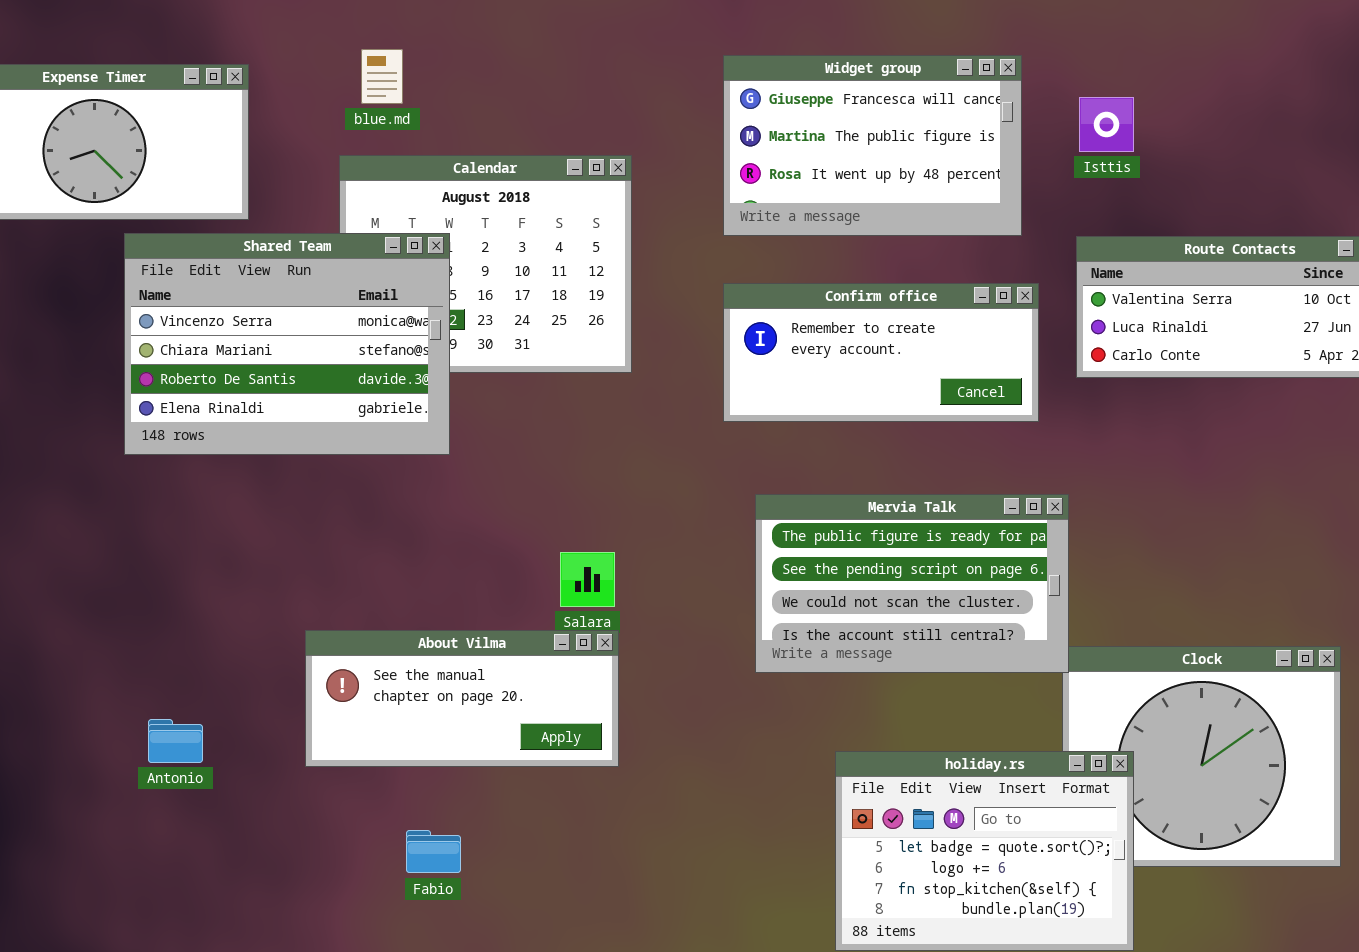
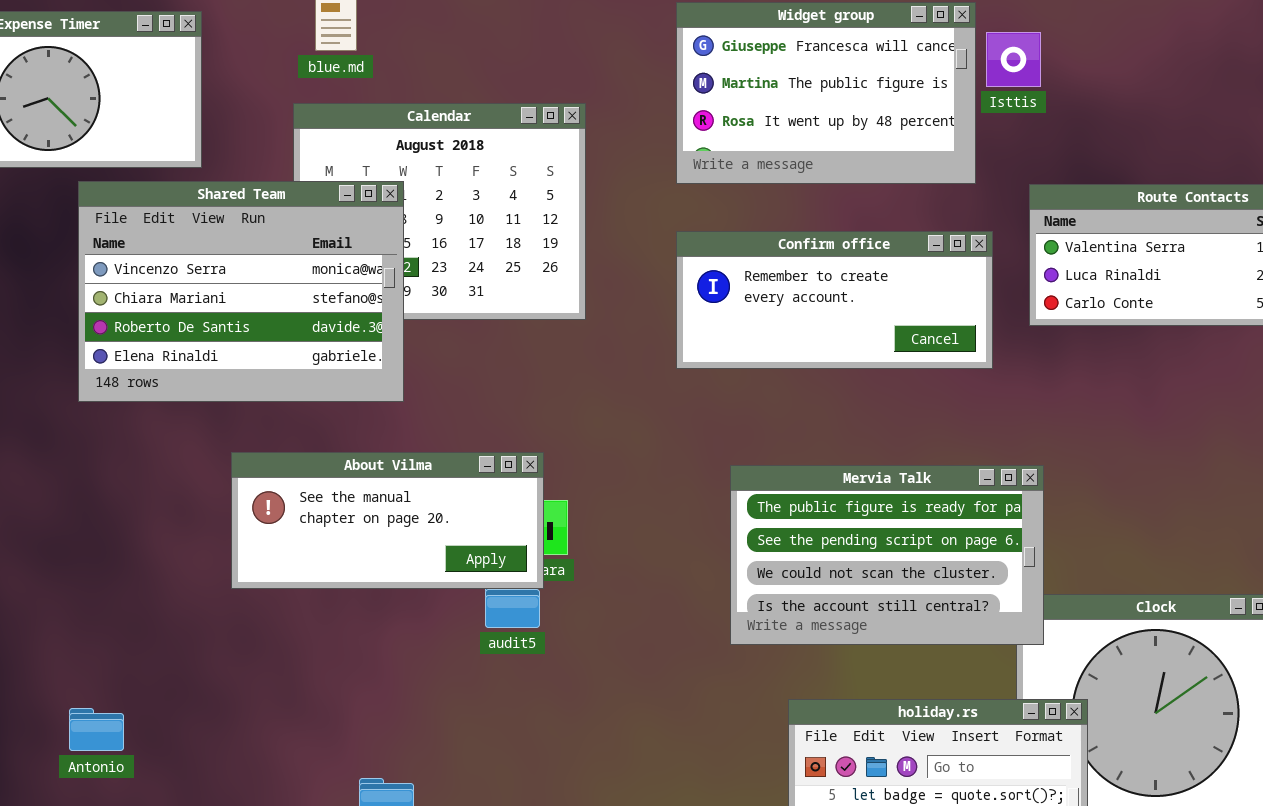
Isttis: [1079,97,1134,152] -> [986,32,1041,87], moved
Mervia Talk: [755,494,1069,673] -> [730,465,1044,645], moved
About Vilma: [305,630,619,767] -> [231,452,544,589], moved
Antonio: [148,719,203,763] -> [69,708,124,751], moved

